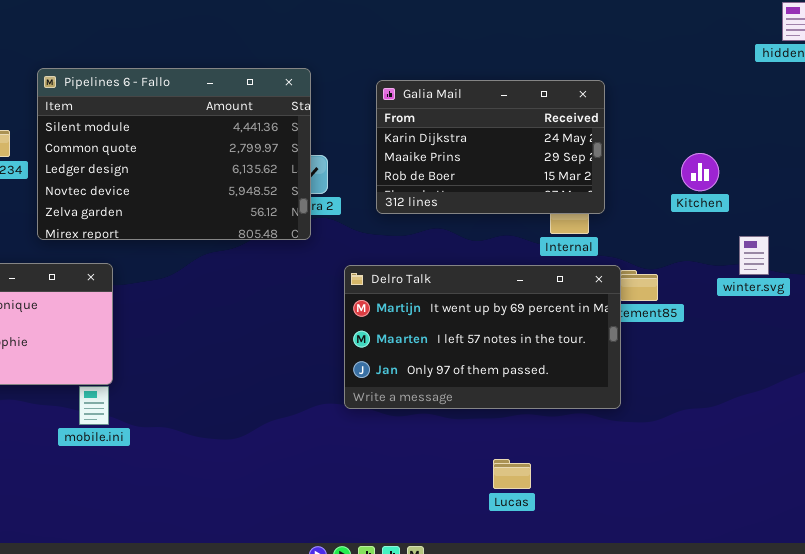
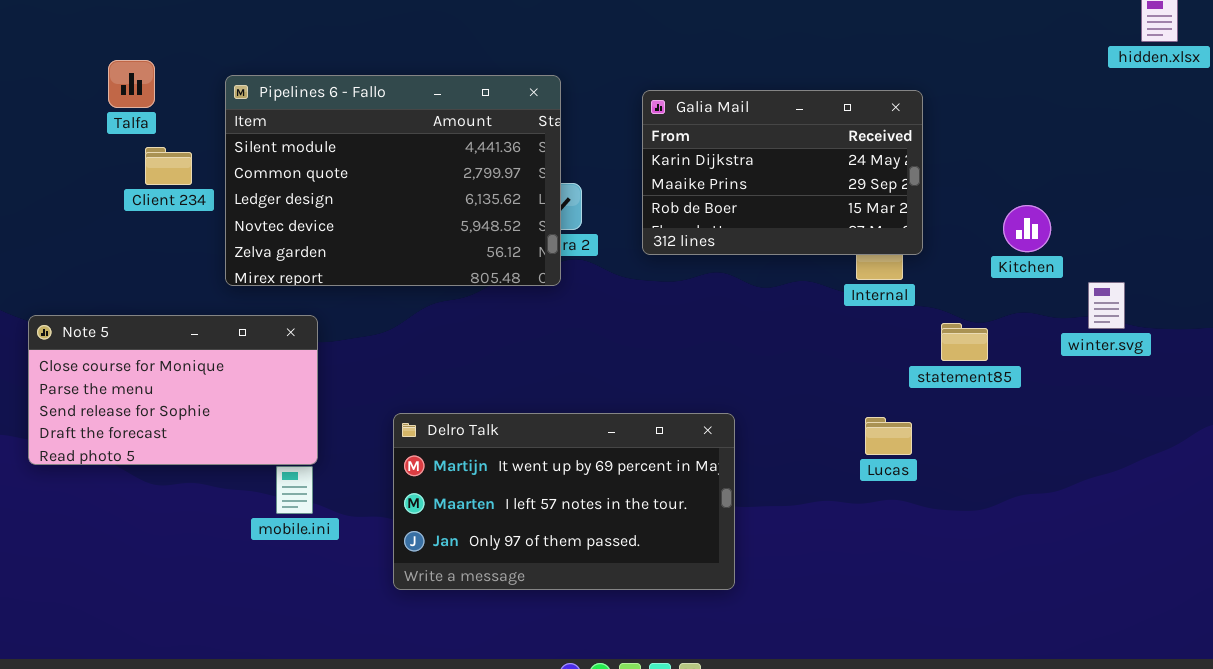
Kitchen: [681,153,719,191] -> [1003,205,1051,252], moved
Delro Talk: [344,265,621,409] -> [393,413,735,590], moved
Lucas: [493,459,531,489] -> [865,417,912,455], moved

